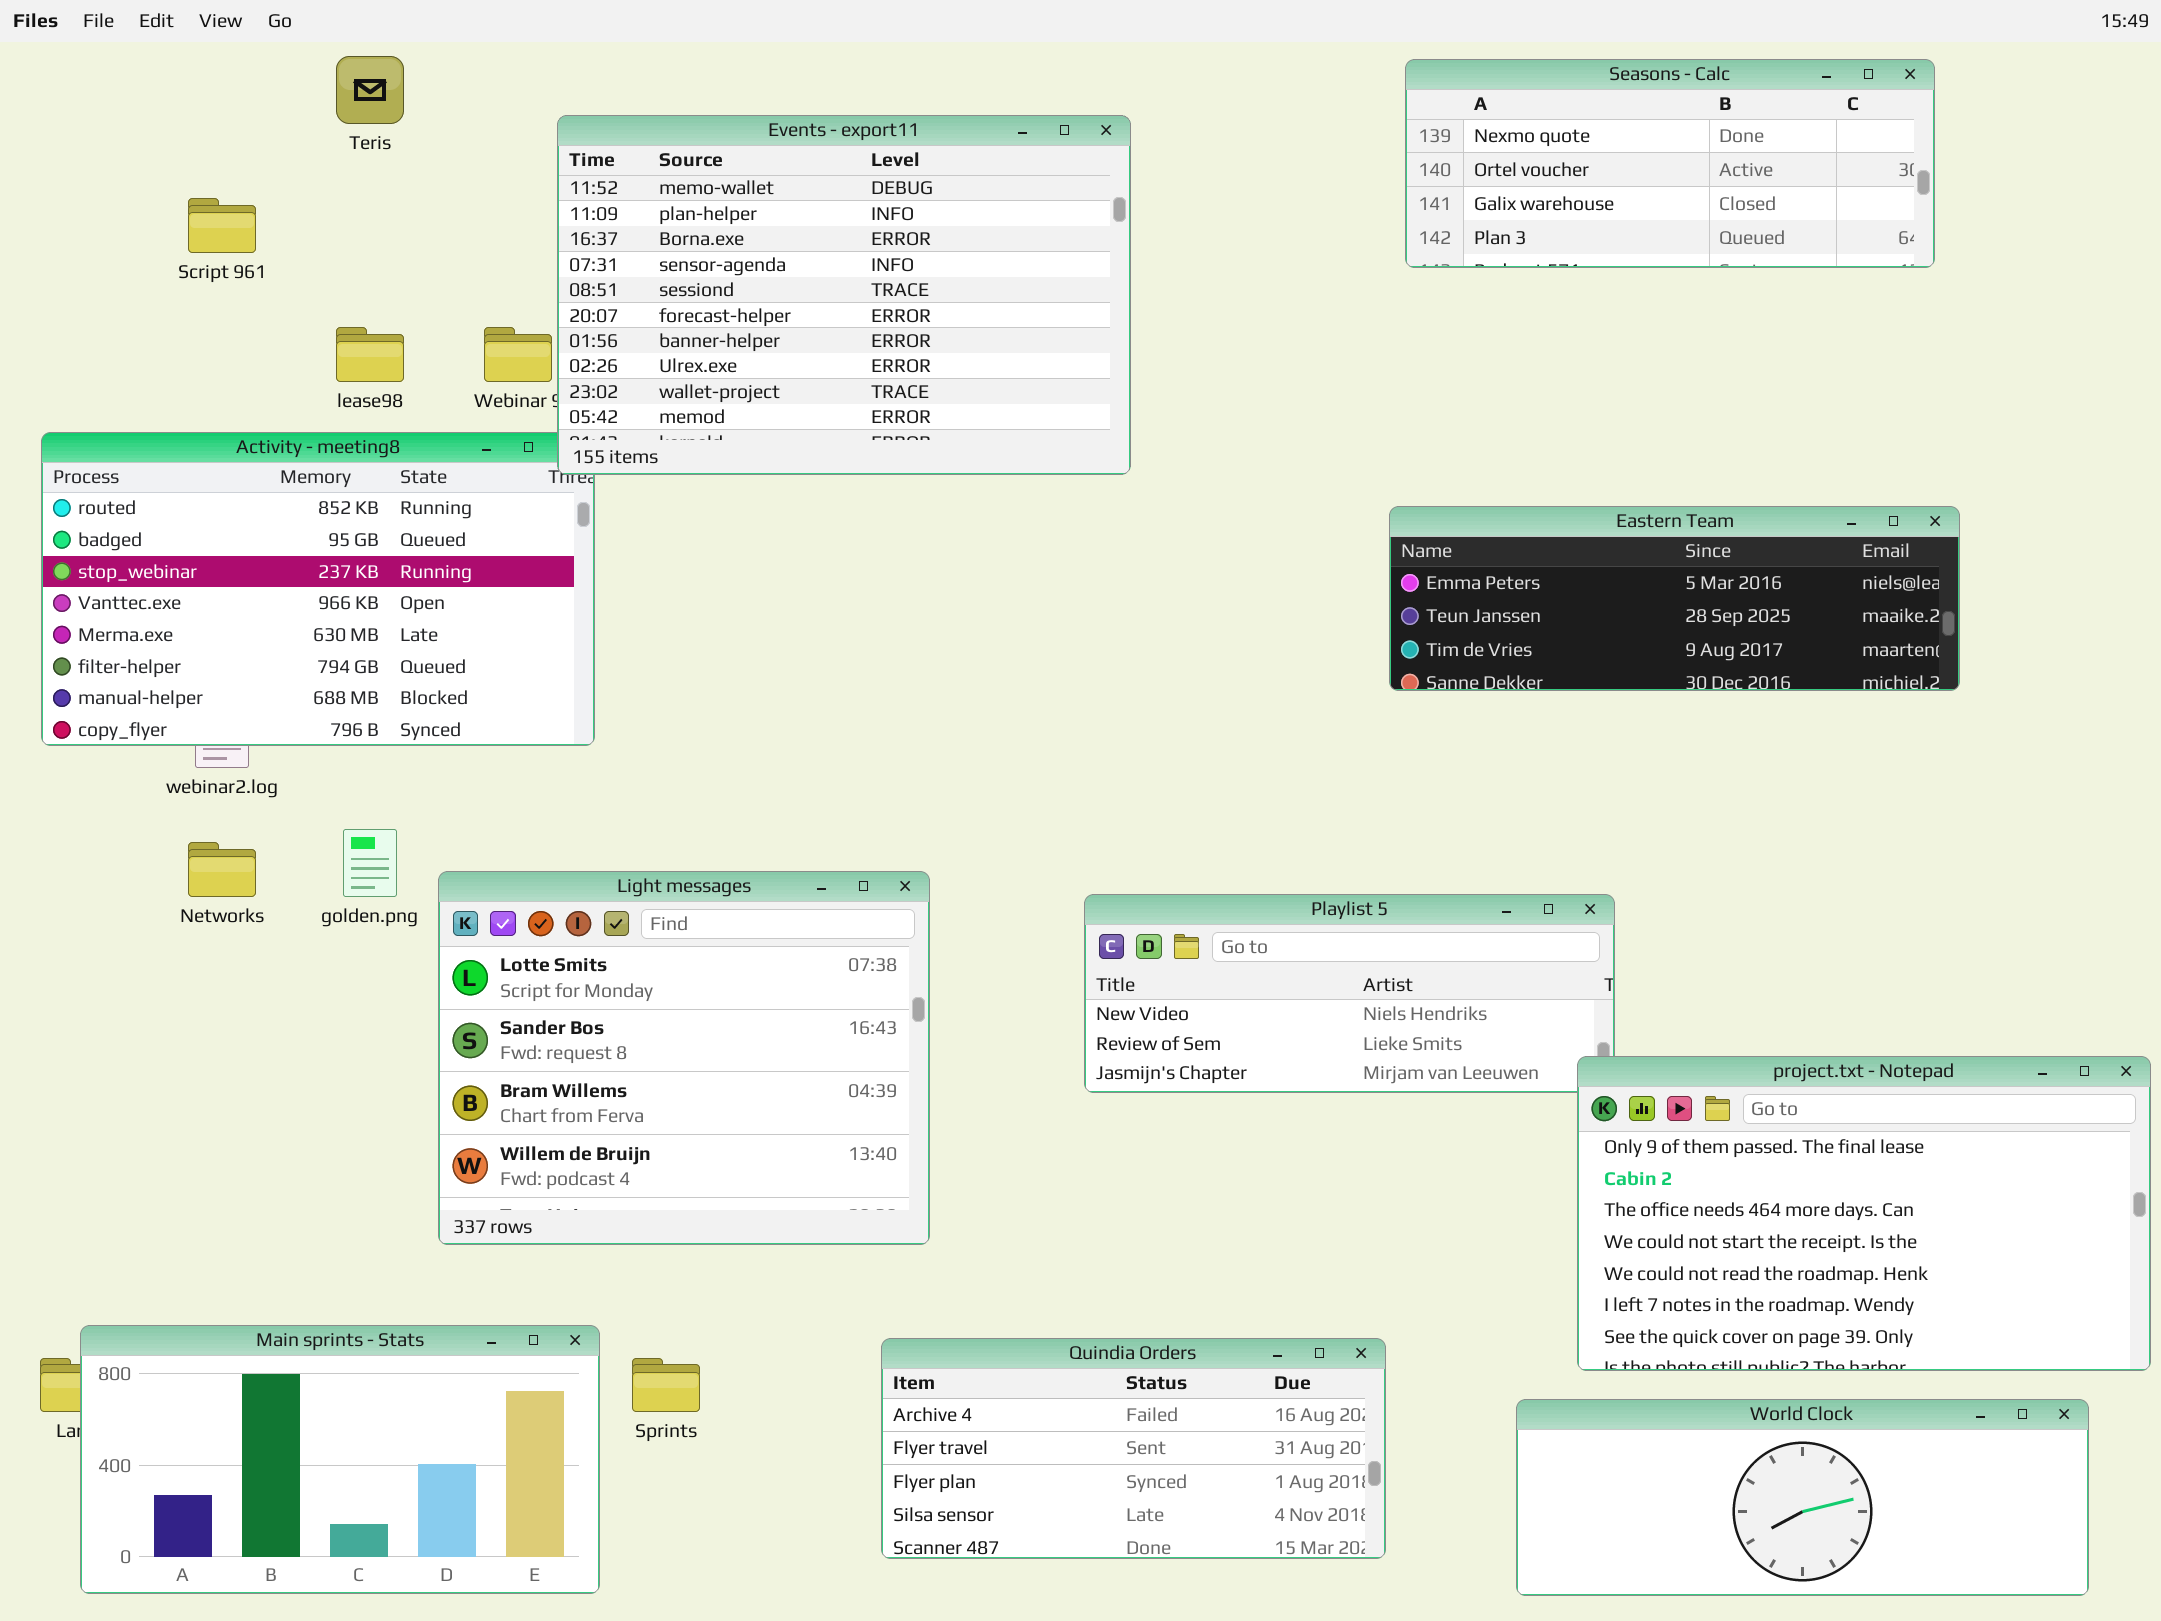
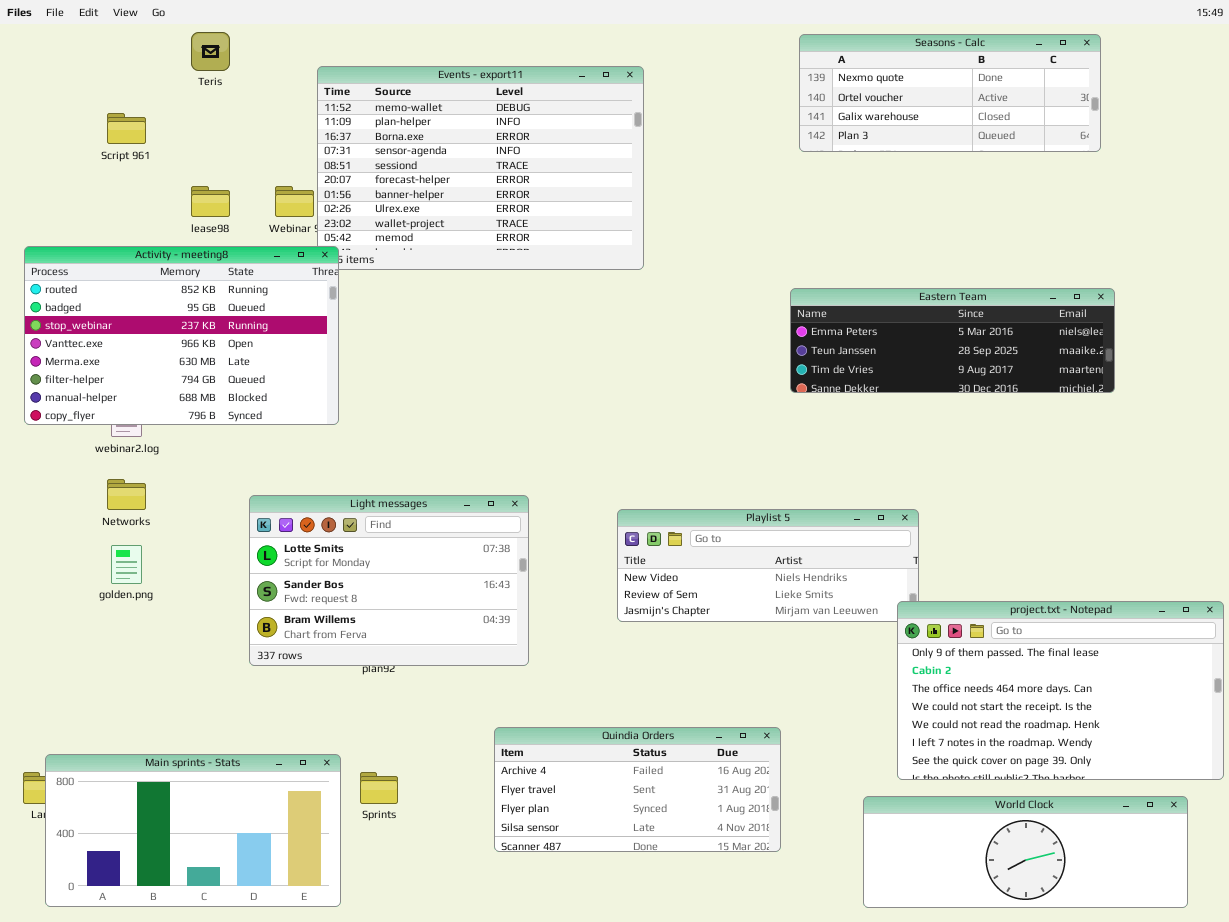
Activity - meeting8: [41,432,595,746] -> [24,246,339,425], raised
golden.png: [343,829,397,897] -> [111,545,142,584], moved
Light messages: [438,871,930,1245] -> [249,495,529,666], resized
Quindia Orders: [881,1338,1386,1559] -> [494,727,781,852], moved

